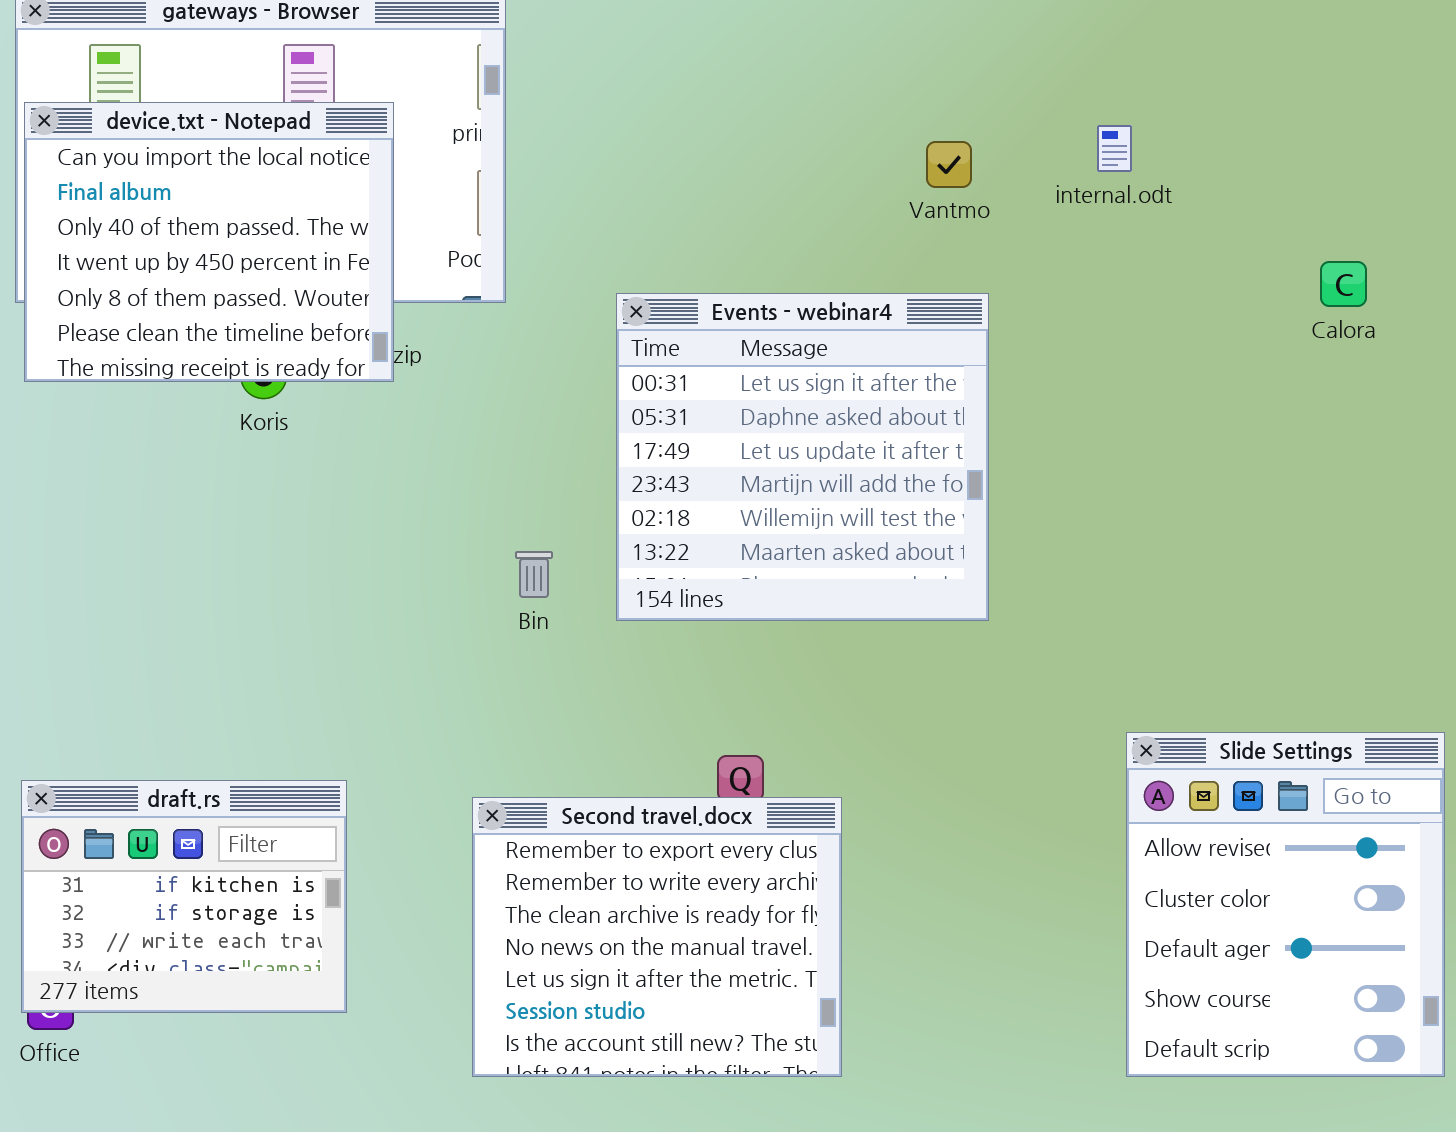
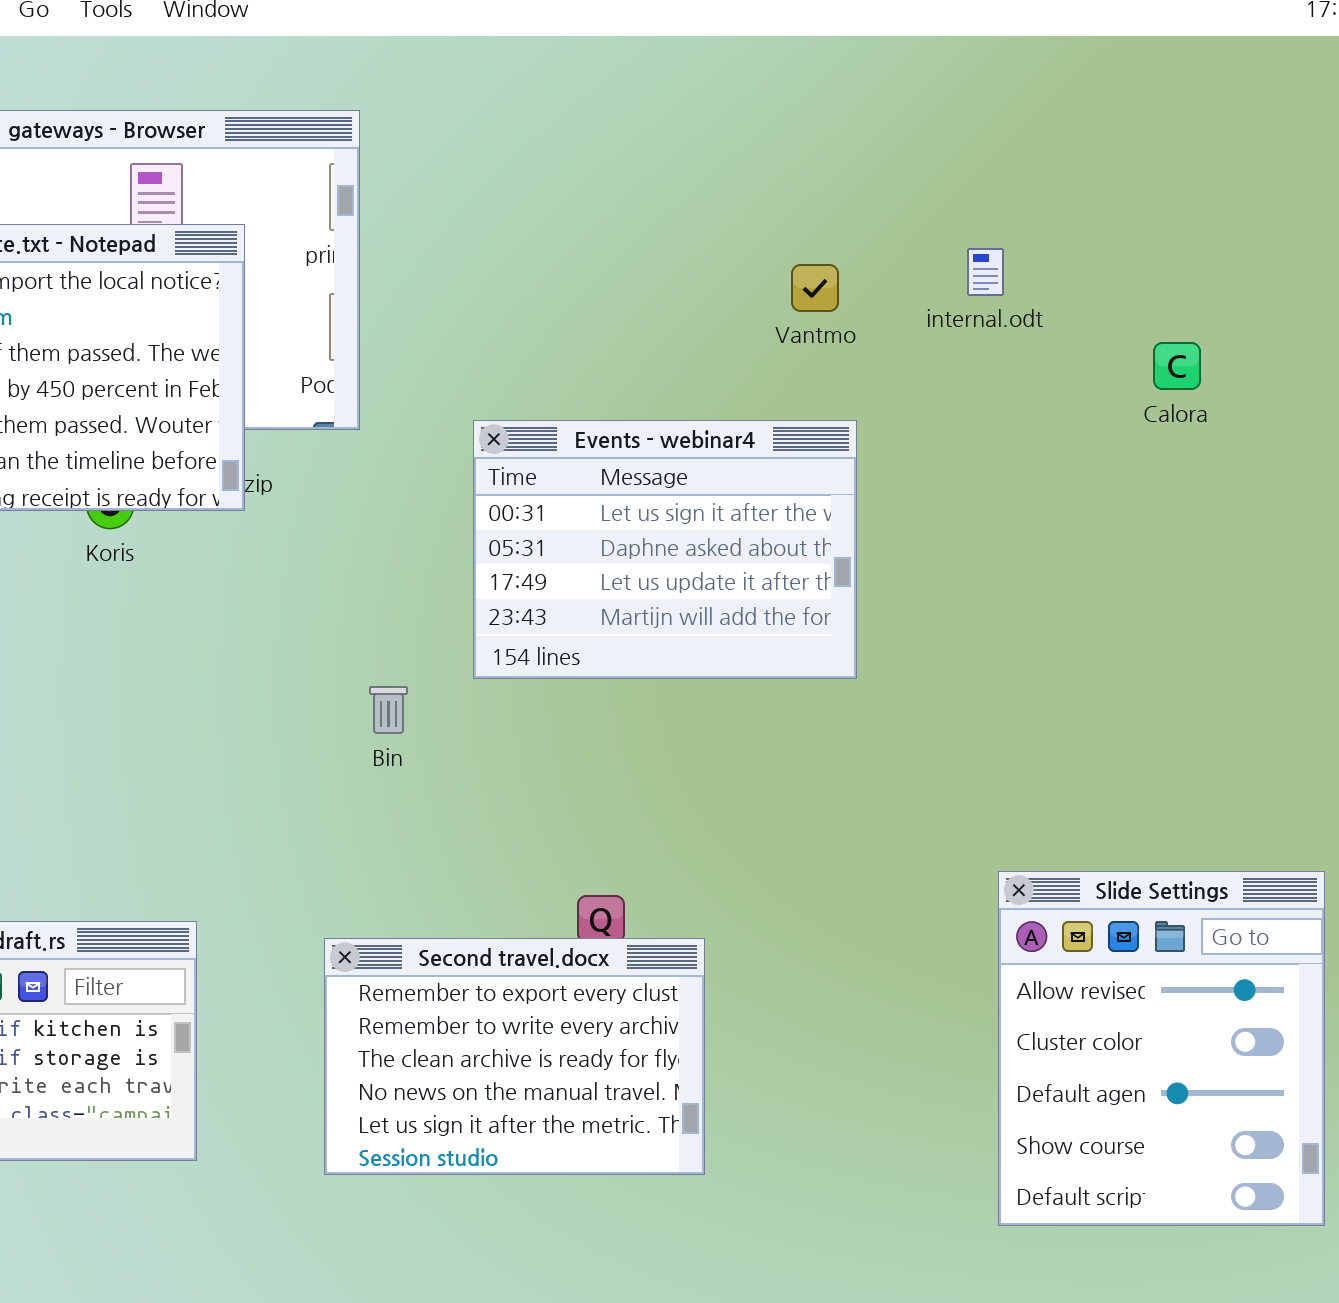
Calora: [1320,261,1367,307] -> [1153,342,1201,390], moved
Events - webinar4: [616,293,989,621] -> [473,420,857,679], resized
Second travel.docx: [472,797,842,1077] -> [324,938,705,1175], resized

